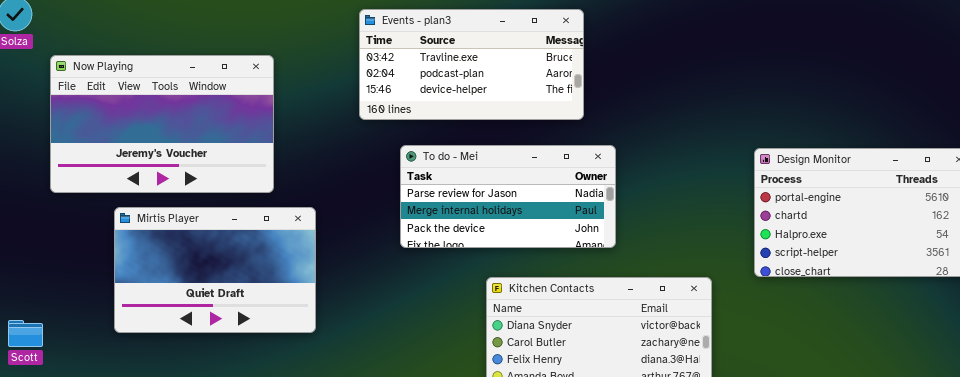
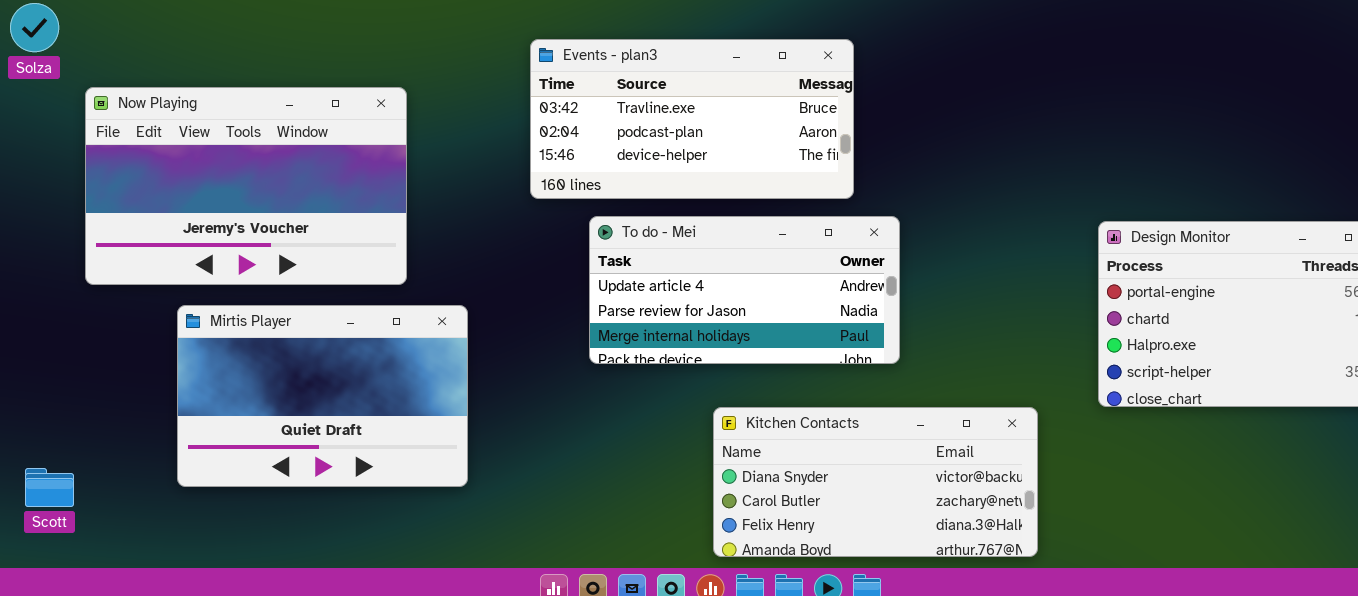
Events - plan3: [359,9,584,120] -> [530,39,854,199], moved
To do - Mei: [400,145,616,248] -> [589,216,900,364], scrolled up 1 row

